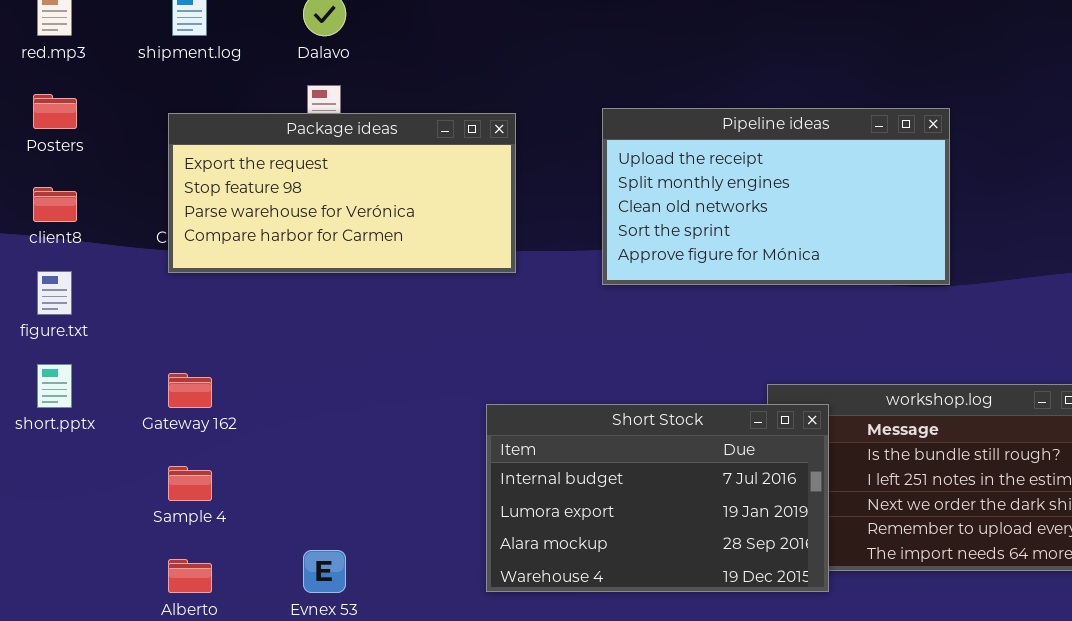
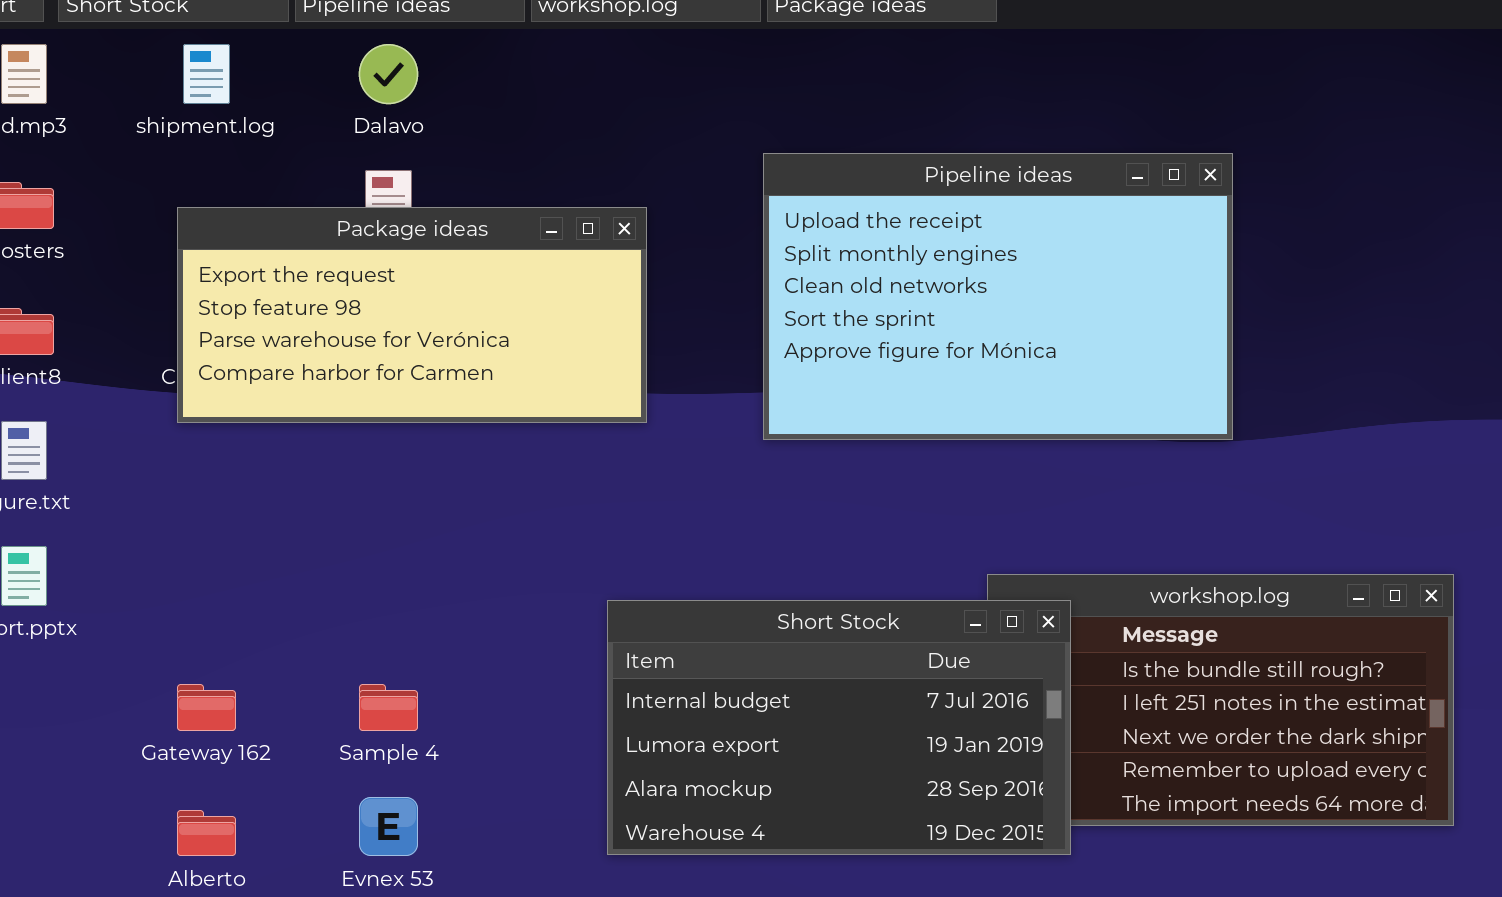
Pipeline ideas: [602,108,950,285] -> [763,153,1233,440], resized
Gateway 162: [168,373,212,408] -> [177,684,236,731], moved
Sample 4: [168,466,212,501] -> [359,684,418,731], moved

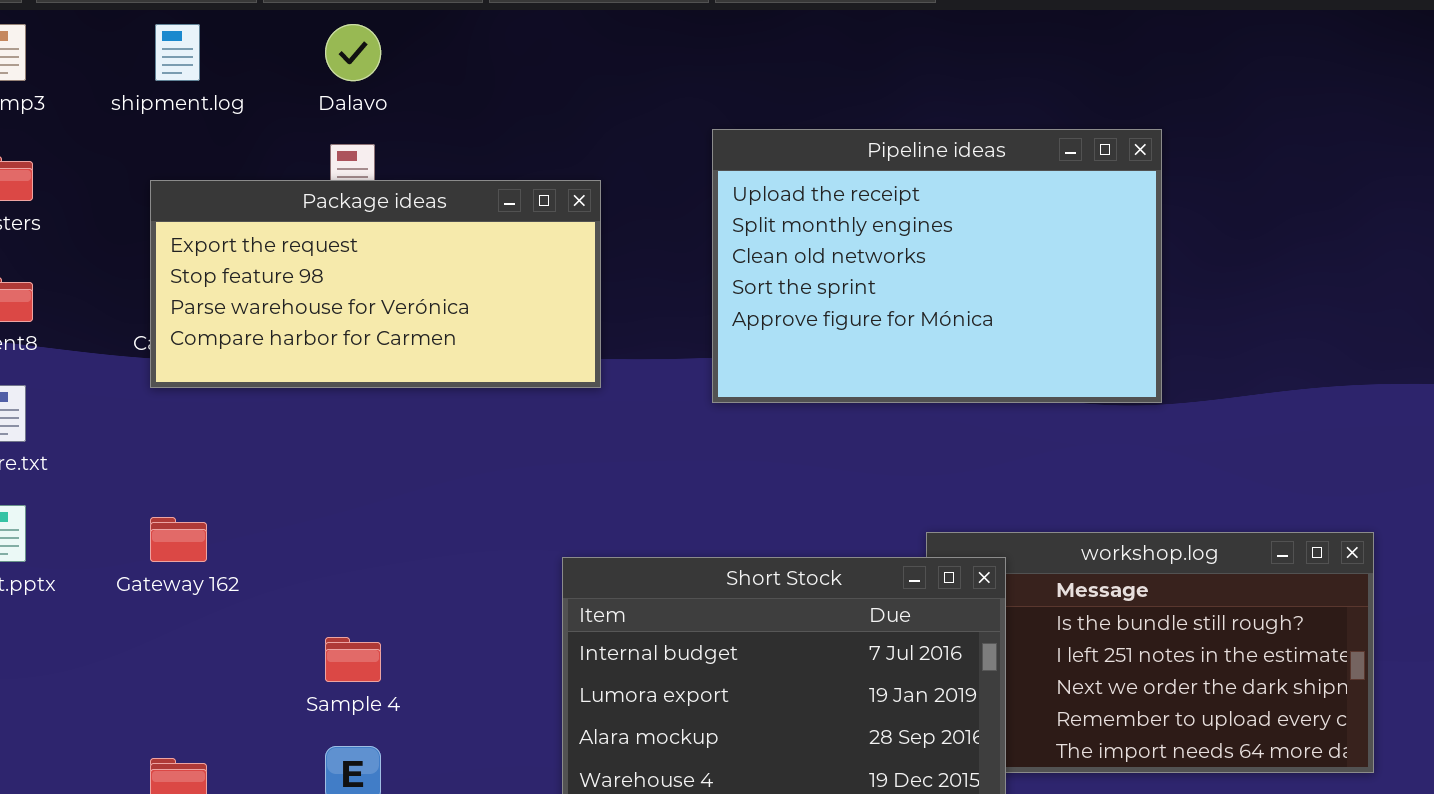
Gateway 162: [177,684,236,731] -> [150,517,207,562], moved

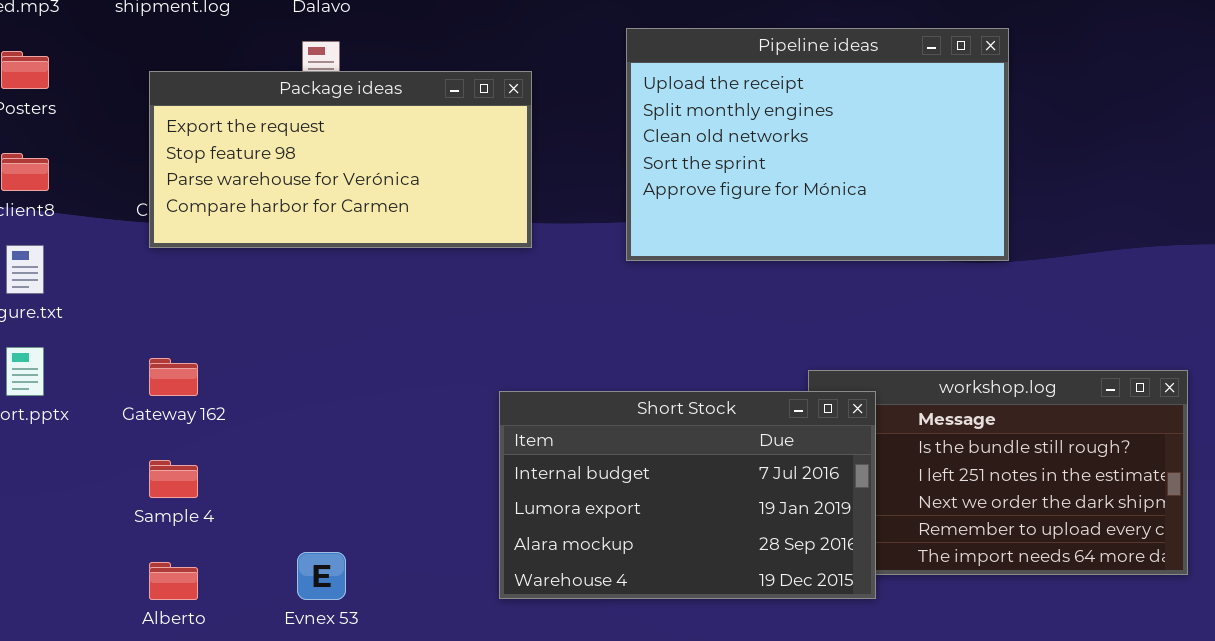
Sample 4: [325,637,381,682] -> [149,460,198,498], moved

